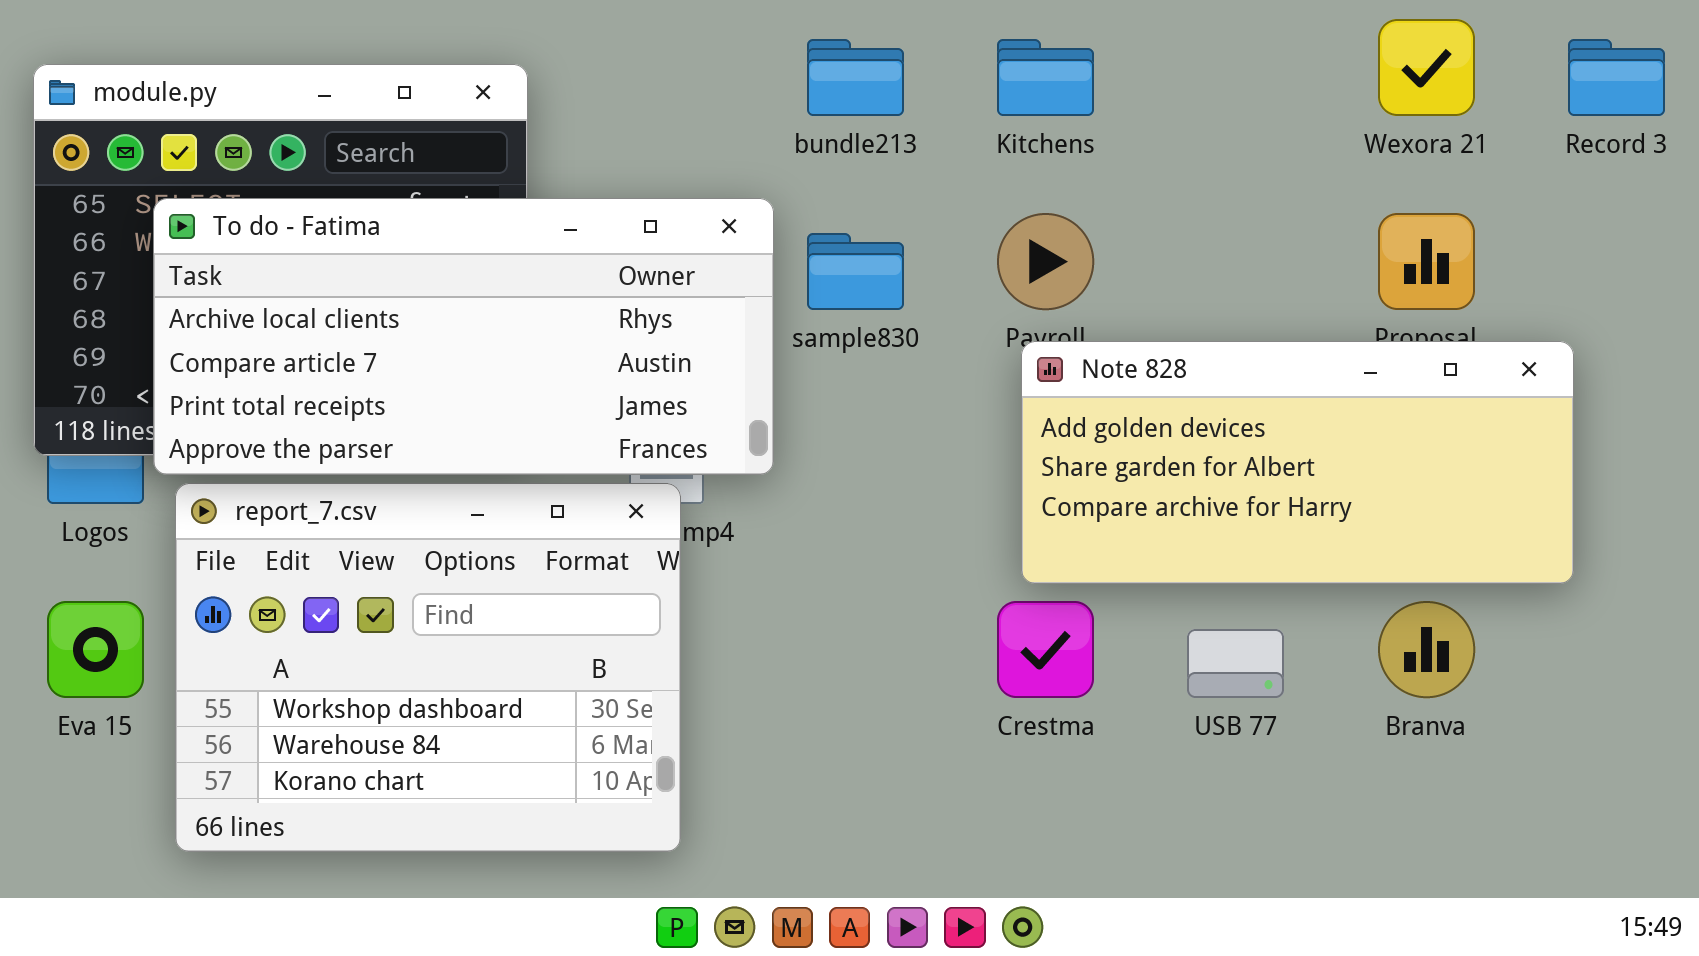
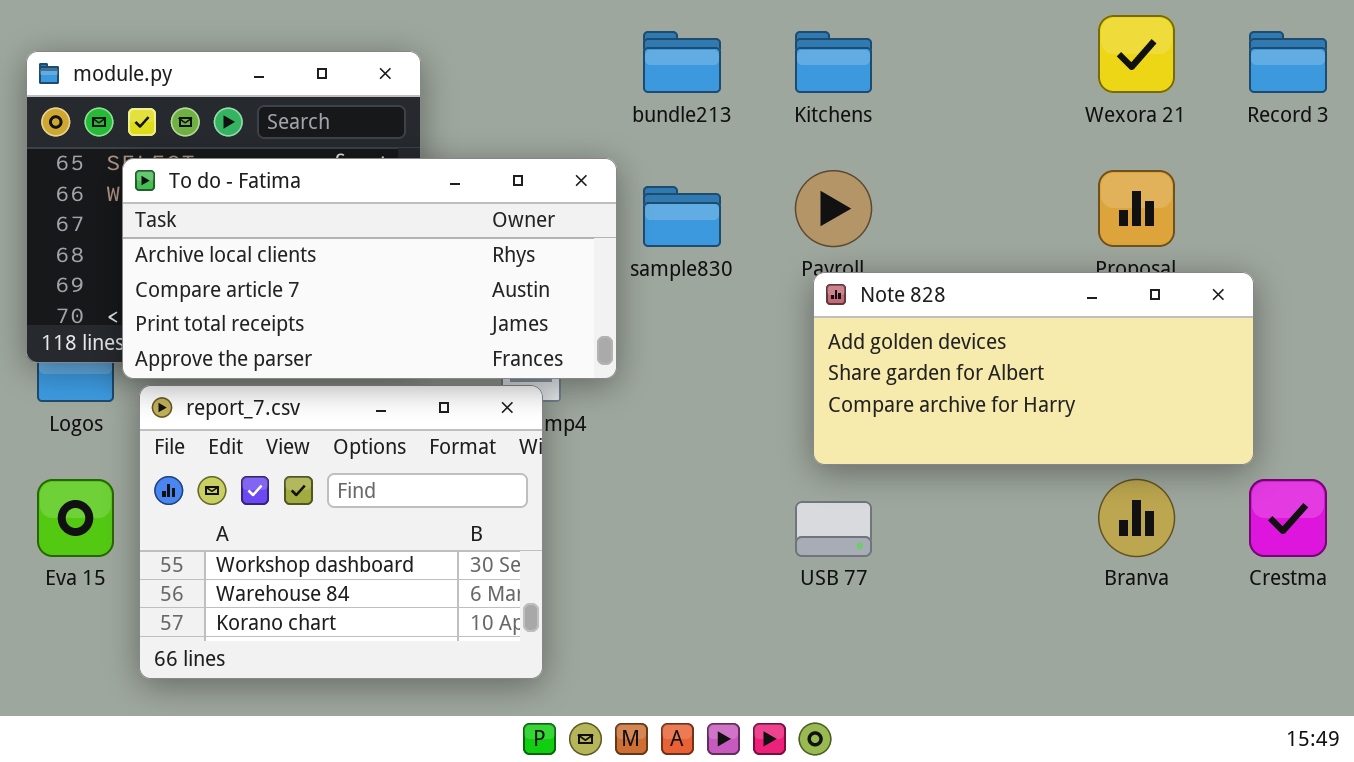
Crestma: [997,601,1094,698] -> [1249,479,1327,557], moved
USB 77: [1187,629,1284,698] -> [795,501,872,557], moved

